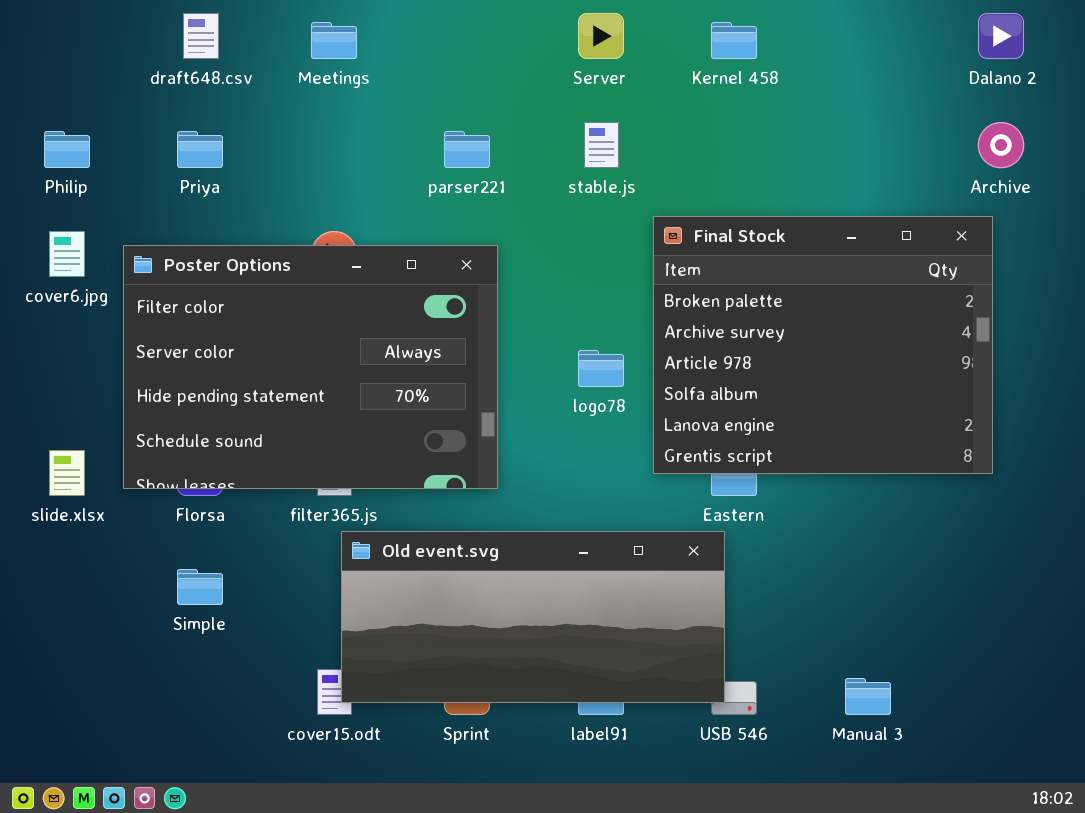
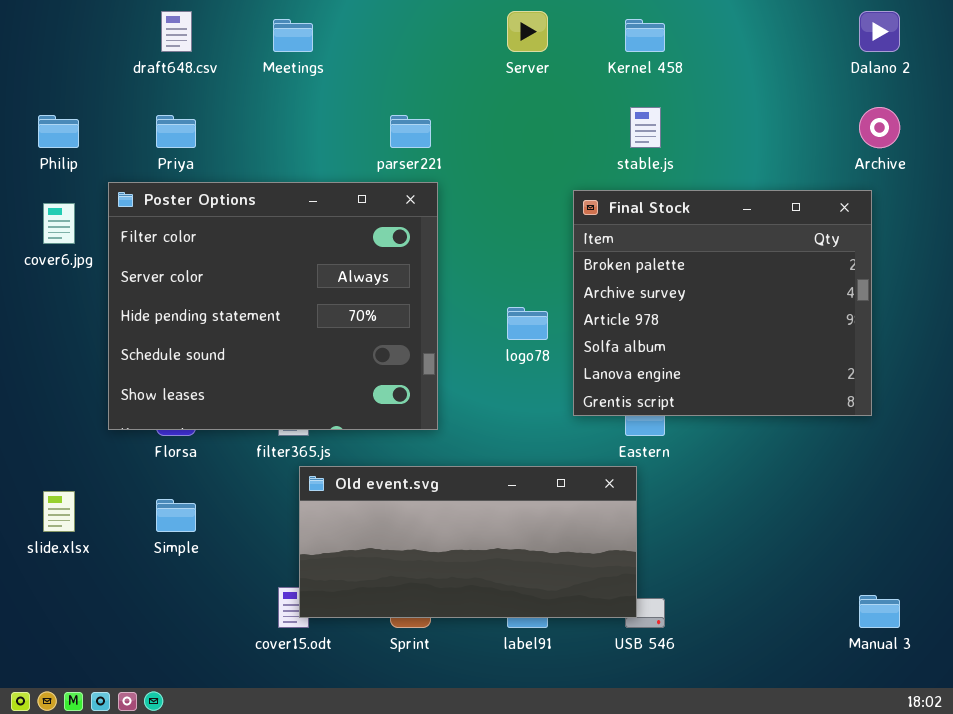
stable.js: [584,122,619,168] -> [630,107,661,148], moved
Poster Options: [123,245,498,489] -> [108,182,438,430], resized
slide.xlsx: [49,450,85,496] -> [43,491,75,532], moved
Manual 3: [845,678,891,715] -> [859,595,900,628], moved

